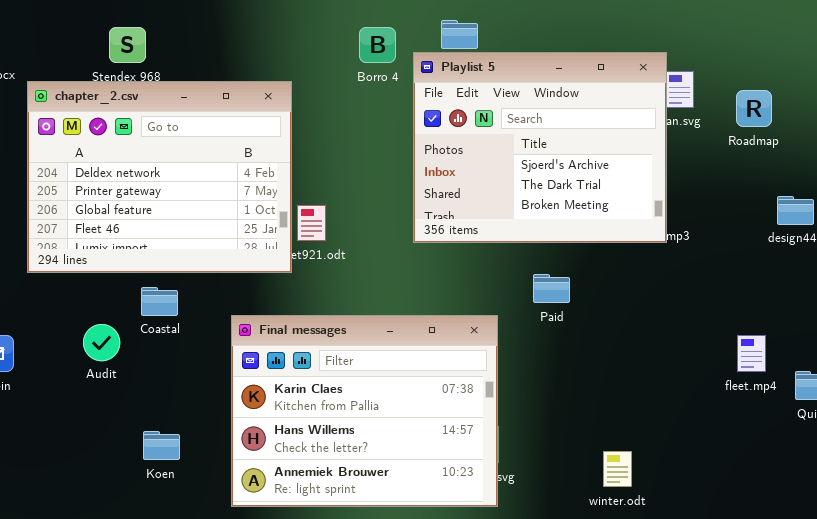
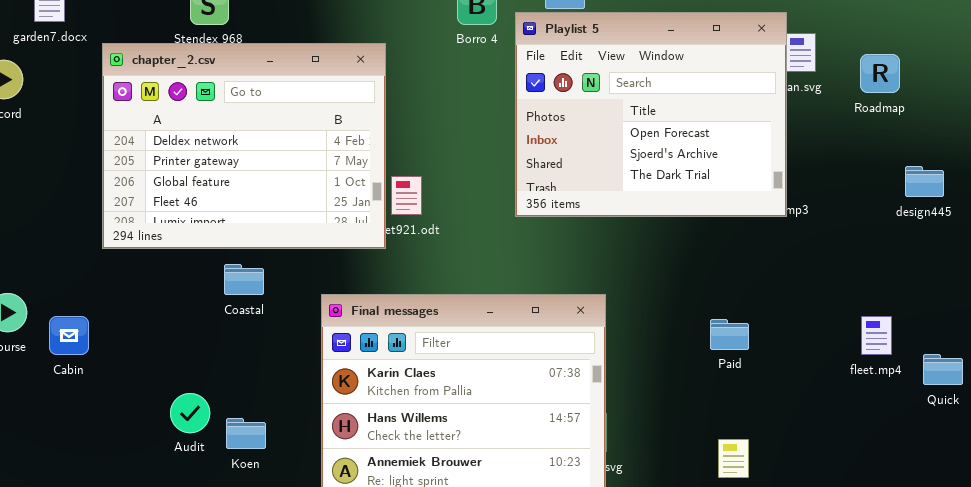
Playlist 5: [413,52,667,243] -> [515,12,787,217], scrolled up 1 row
Paid: [533,274,570,303] -> [710,319,749,350], moved
Audit: [83,324,120,361] -> [170,393,210,433], moved

